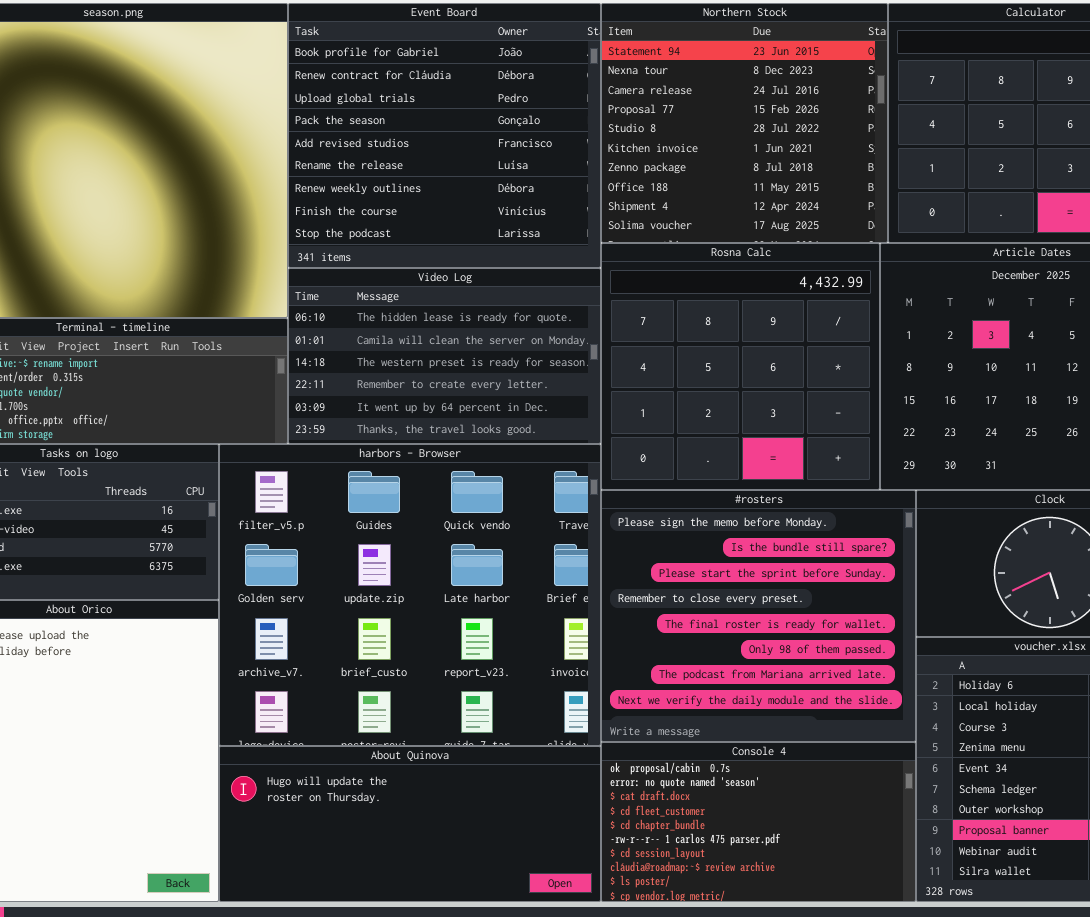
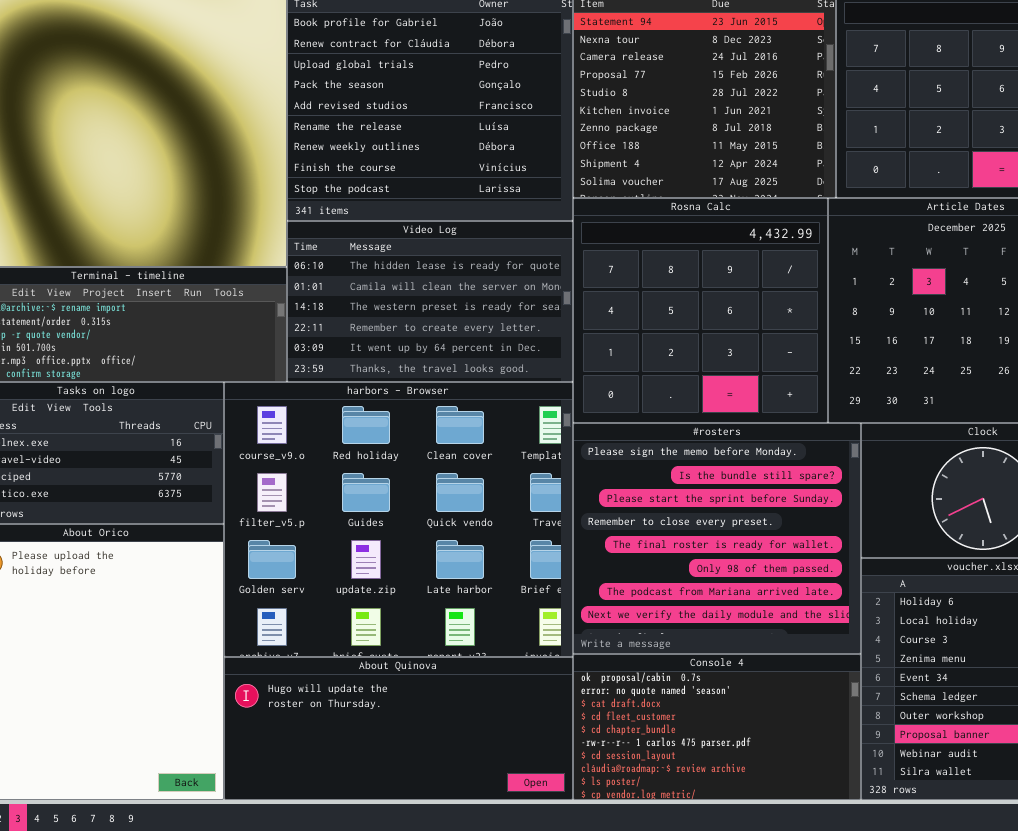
harbors - Browser: [219,444,601,746] -> [224,382,573,657], scrolled up 1 row

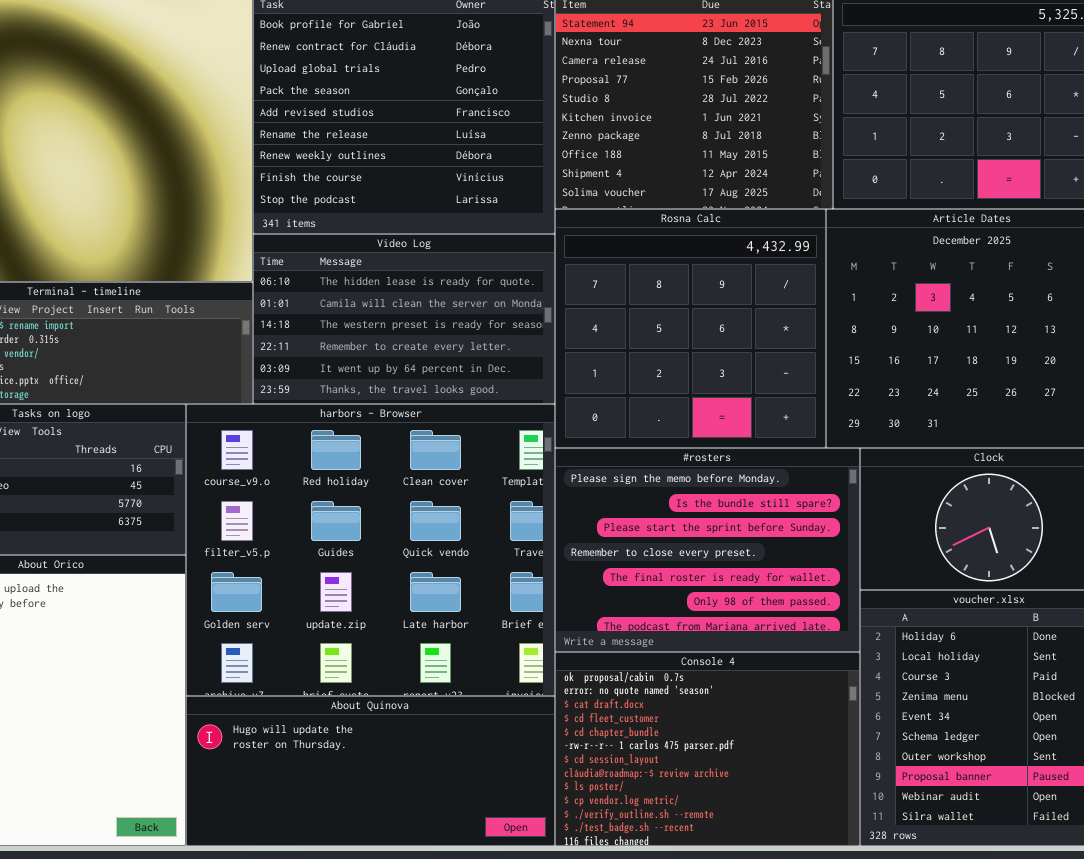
#rosters: [573,423,861,654] -> [555,448,860,652], resized
Console 4: [573,654,861,800] -> [555,652,860,846], resized

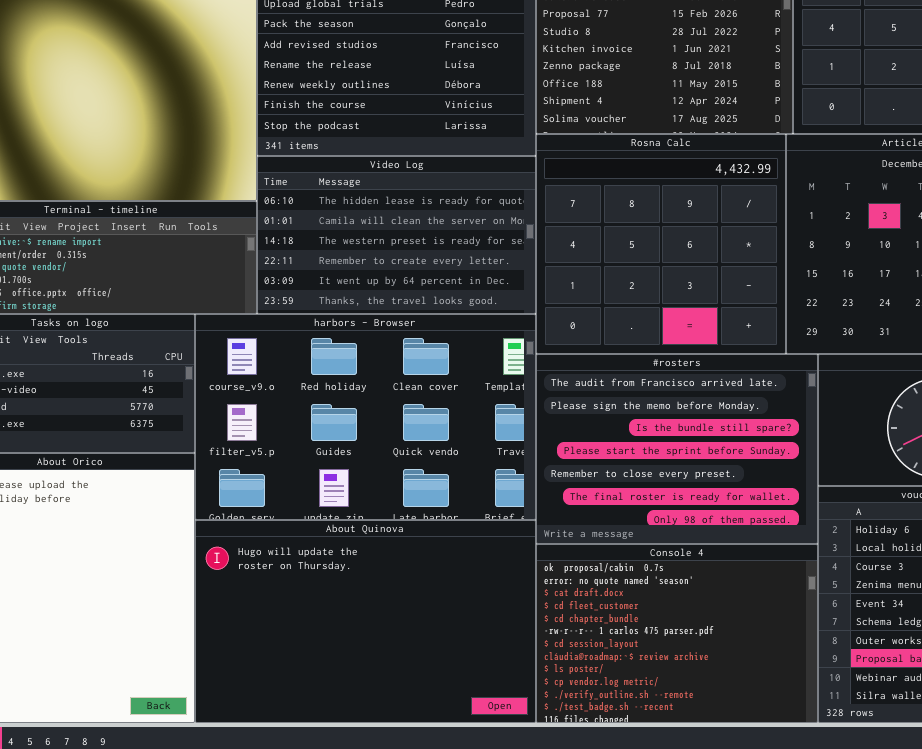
harbors - Browser: [186,404,555,696] -> [195,314,536,520], resized
#rosters: [555,448,860,652] -> [536,354,818,544], scrolled up 1 row
About Quinova: [186,696,555,846] -> [195,520,536,723], resized

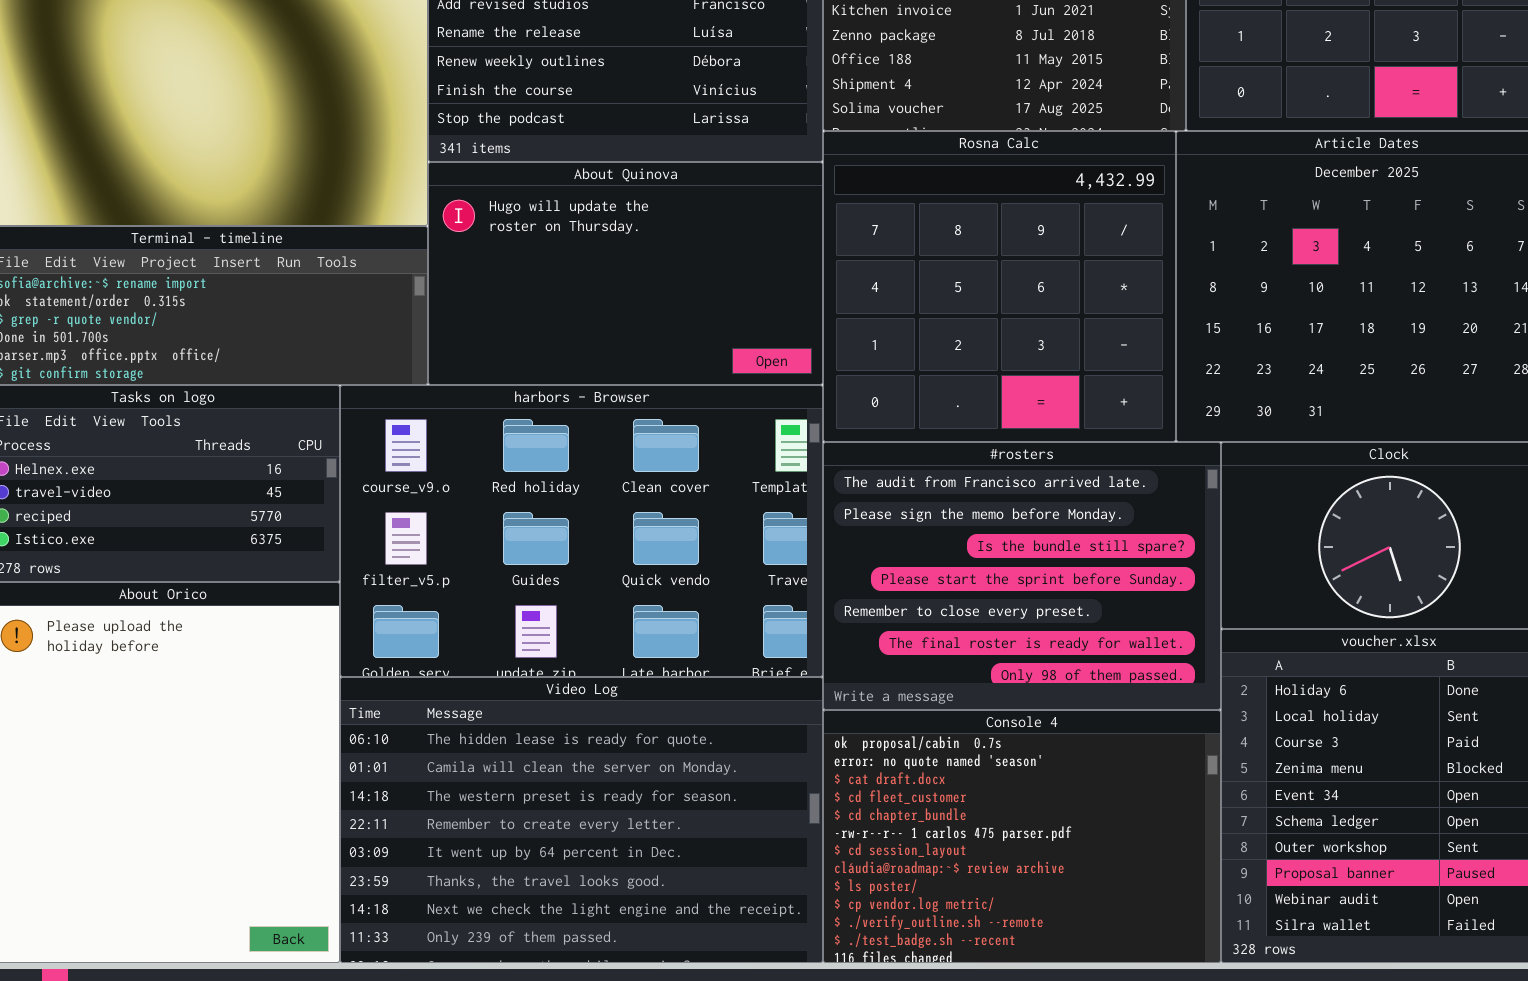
Video Log: [257,156,536,314] -> [340,677,823,963], moved, resized
About Quinova: [195,520,536,723] -> [428,162,823,385], moved, resized

